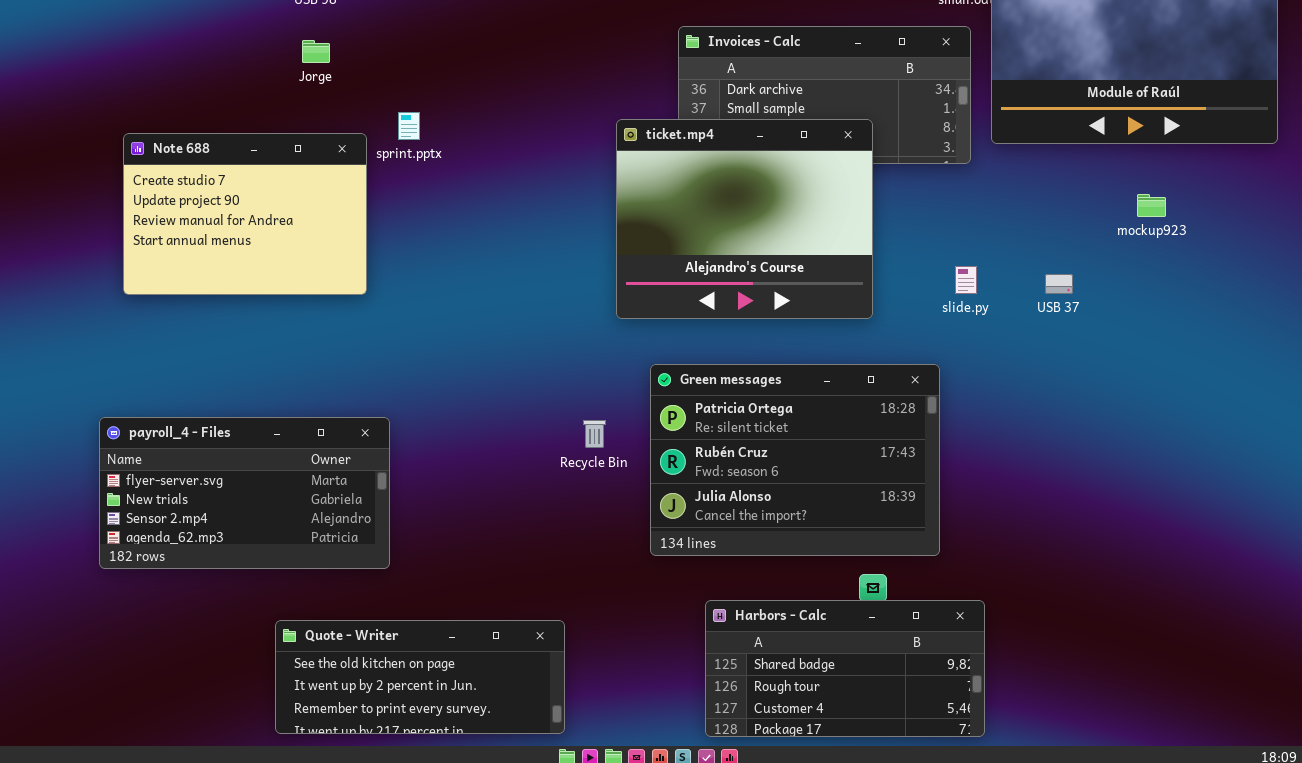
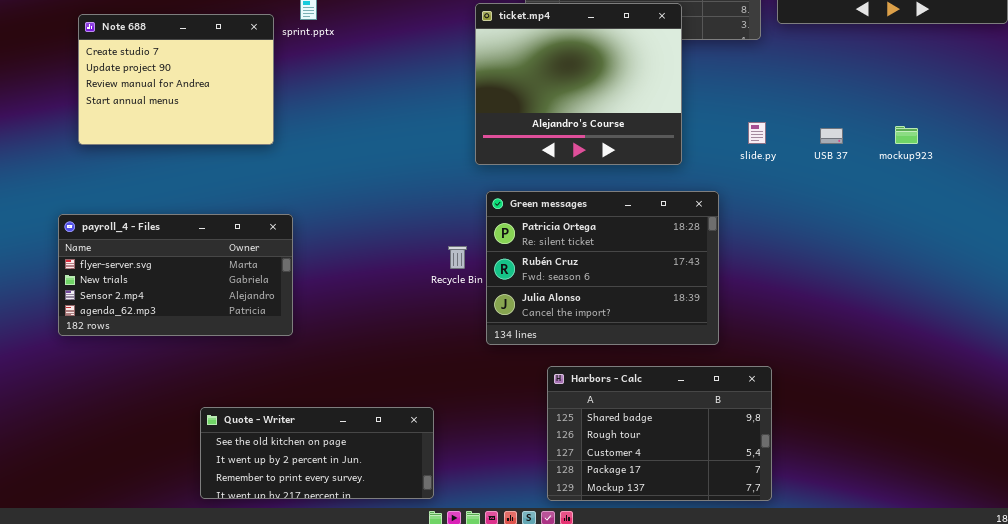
mockup923: [1137,194,1166,217] -> [895,126,918,144], moved
Green messages: [650,364,940,556] -> [486,191,719,345], moved
payroll_4 - Files: [99,417,390,569] -> [58,214,293,336], moved
Harbors - Calc: [705,600,985,737] -> [547,366,772,501], resized

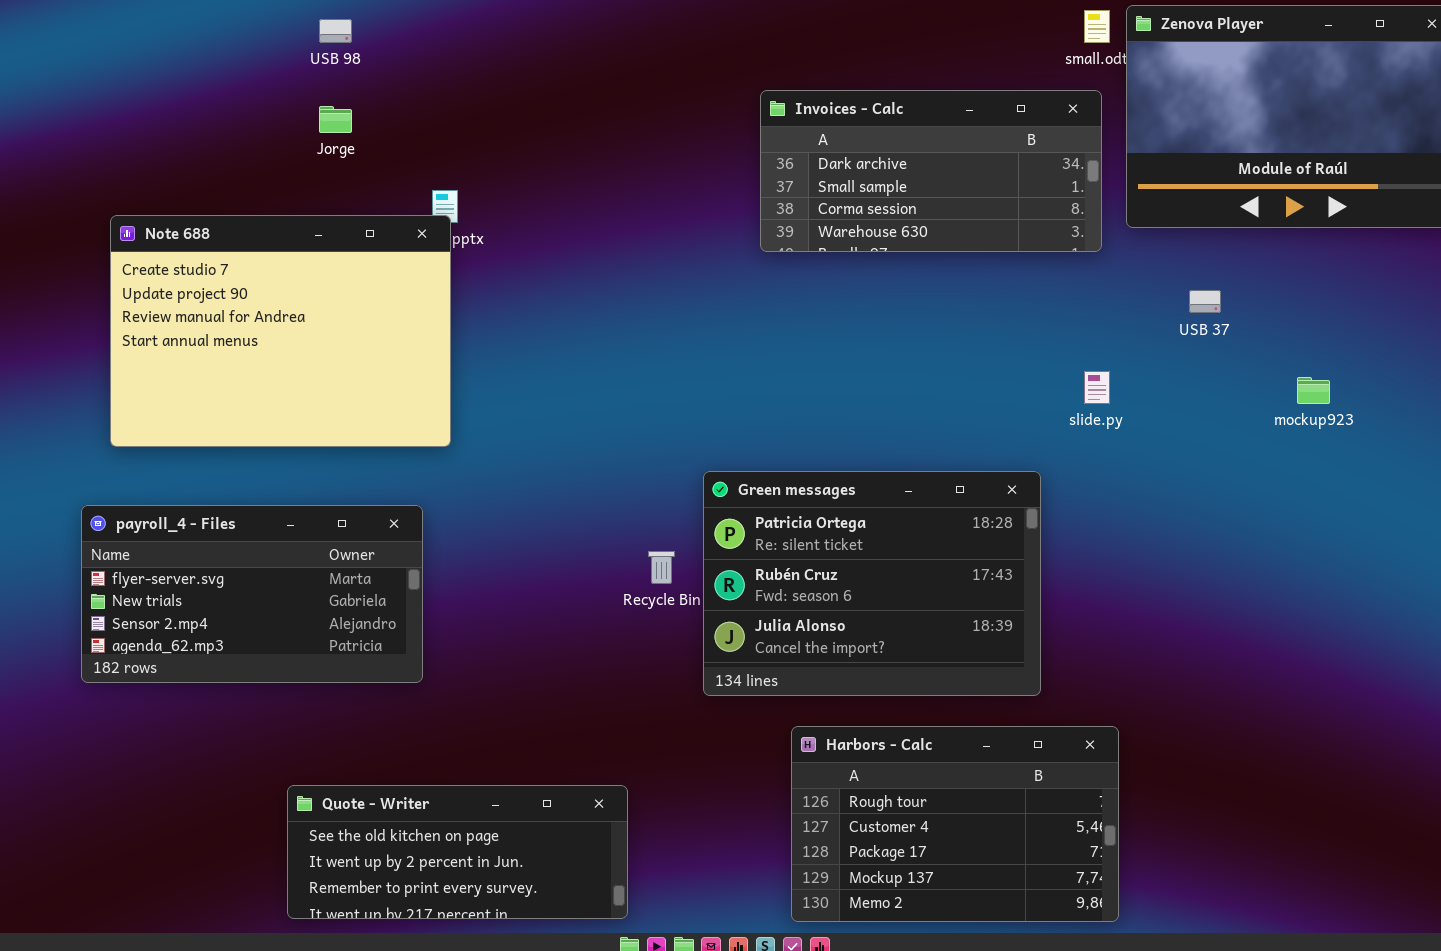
ticket.mp4: [475,3,682,165] -> none, closed
Note 688: [78,14,274,145] -> [110,215,451,447], resized
USB 37: [820,128,843,144] -> [1189,290,1221,313], moved
Harbors - Calc: [547,366,772,501] -> [791,726,1119,922], scrolled down 1 row

